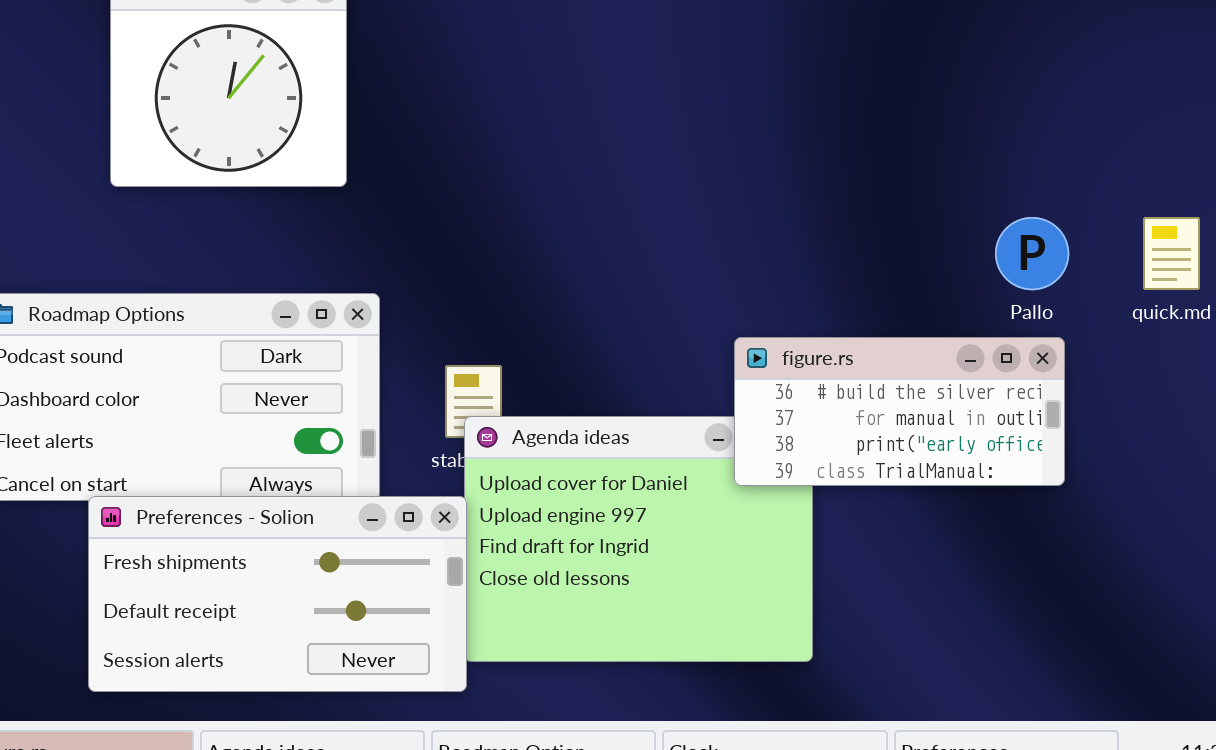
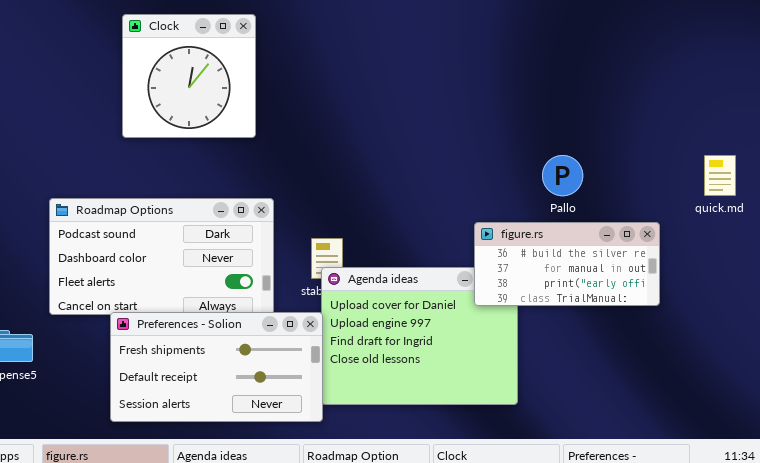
Pallo: [995,217,1069,290] -> [542,155,583,196], moved

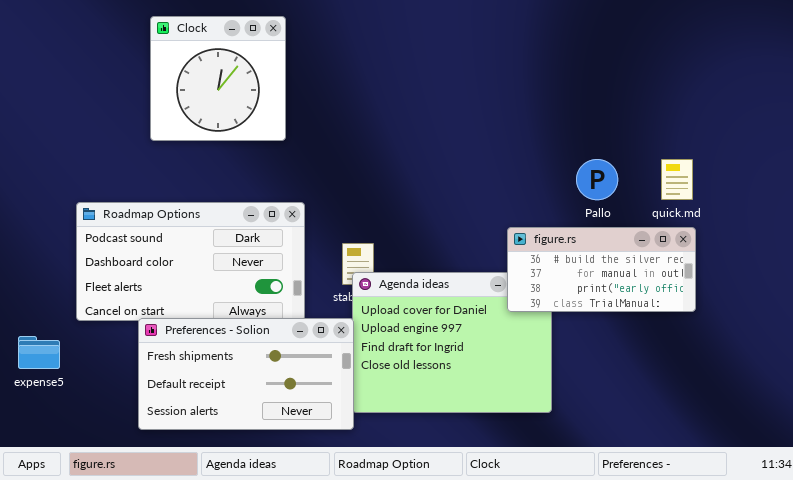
quick.md: [704,155,736,196] -> [661,159,693,200], moved

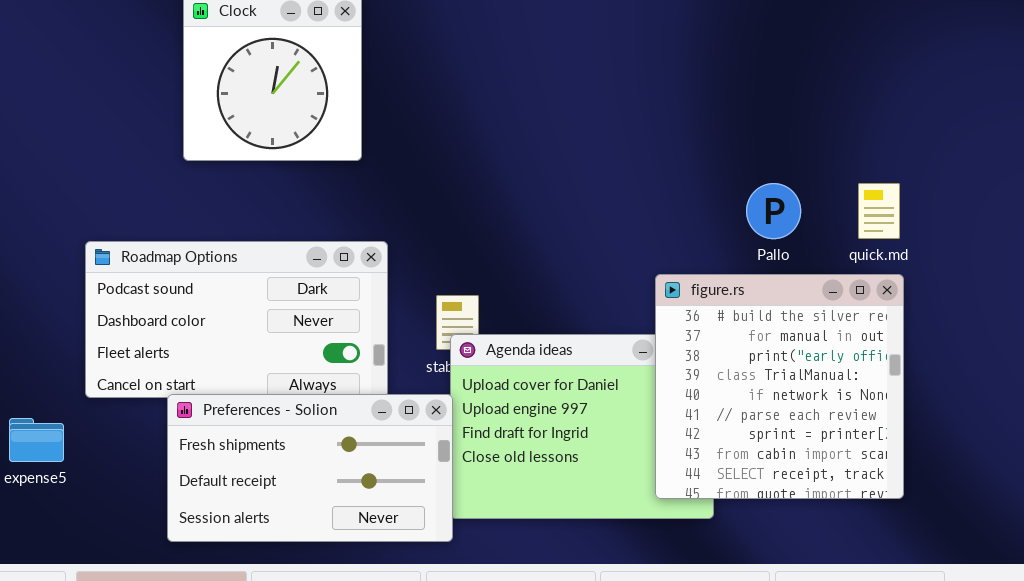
figure.rs: [507,227,696,312] -> [655,274,904,499], resized

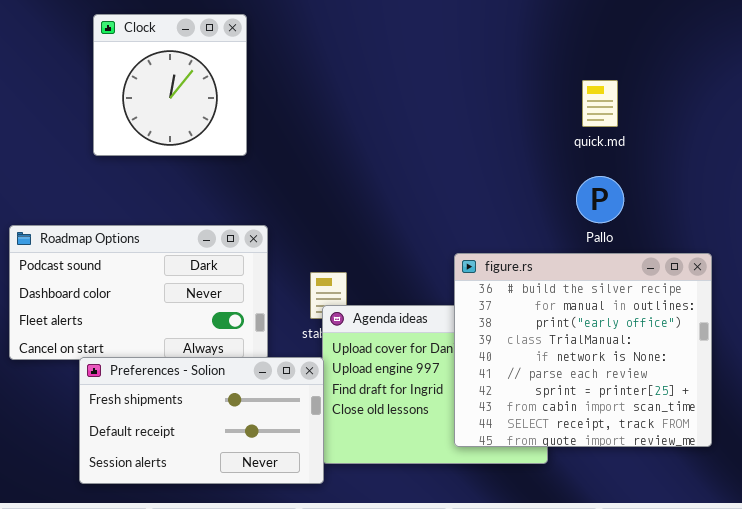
quick.md: [858,183,900,239] -> [582,80,618,127], moved
figure.rs: [655,274,904,499] -> [454,253,712,447], resized

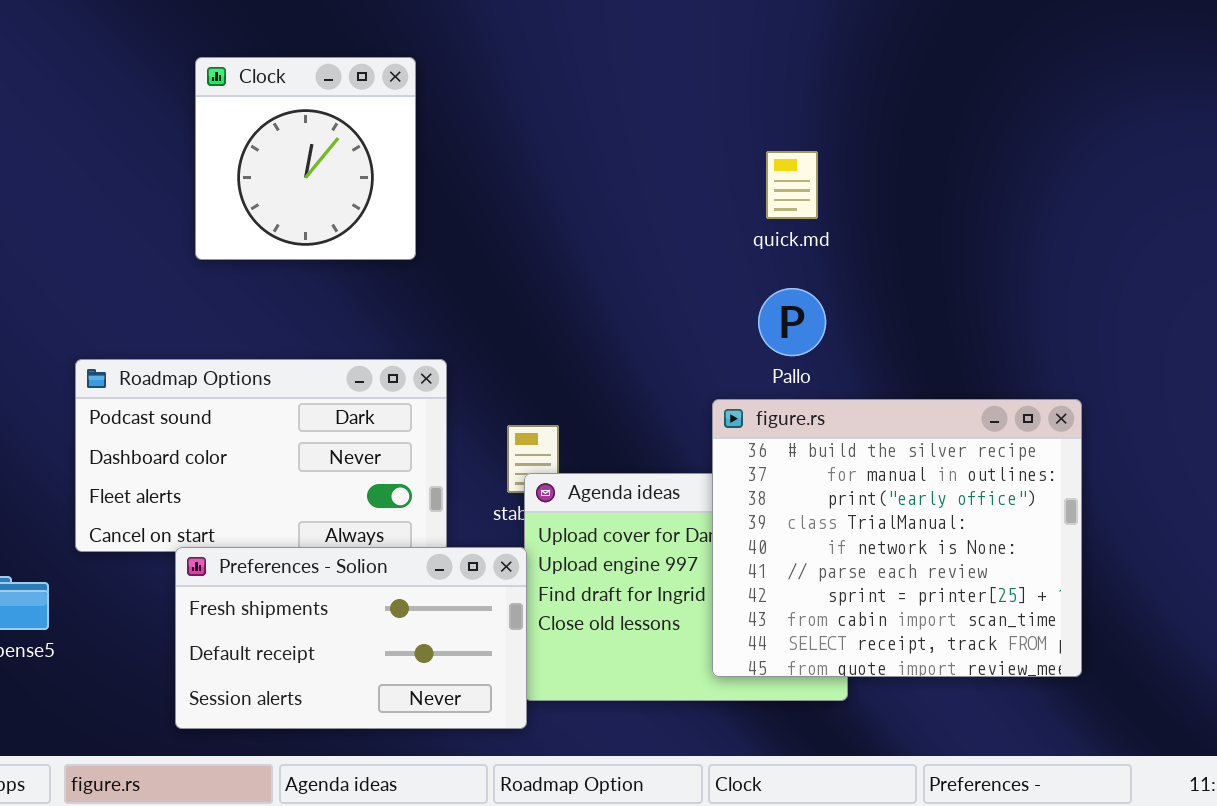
quick.md: [582,80,618,127] -> [766,151,818,219], moved
Pallo: [576,176,624,223] -> [758,288,826,356], moved

